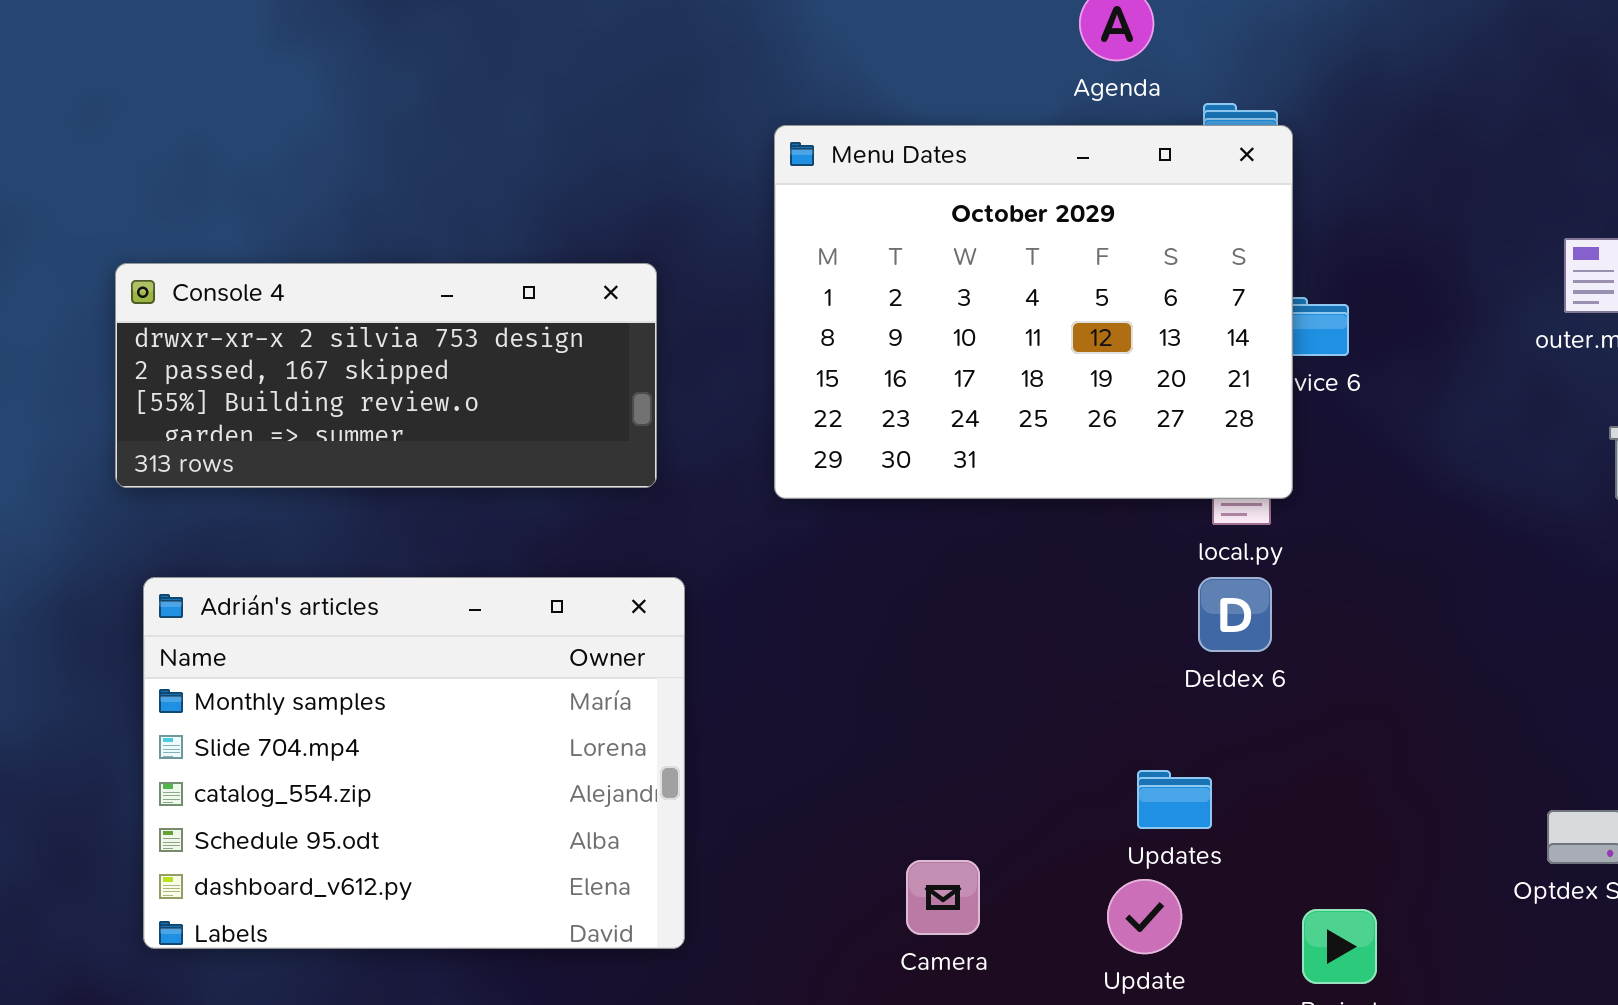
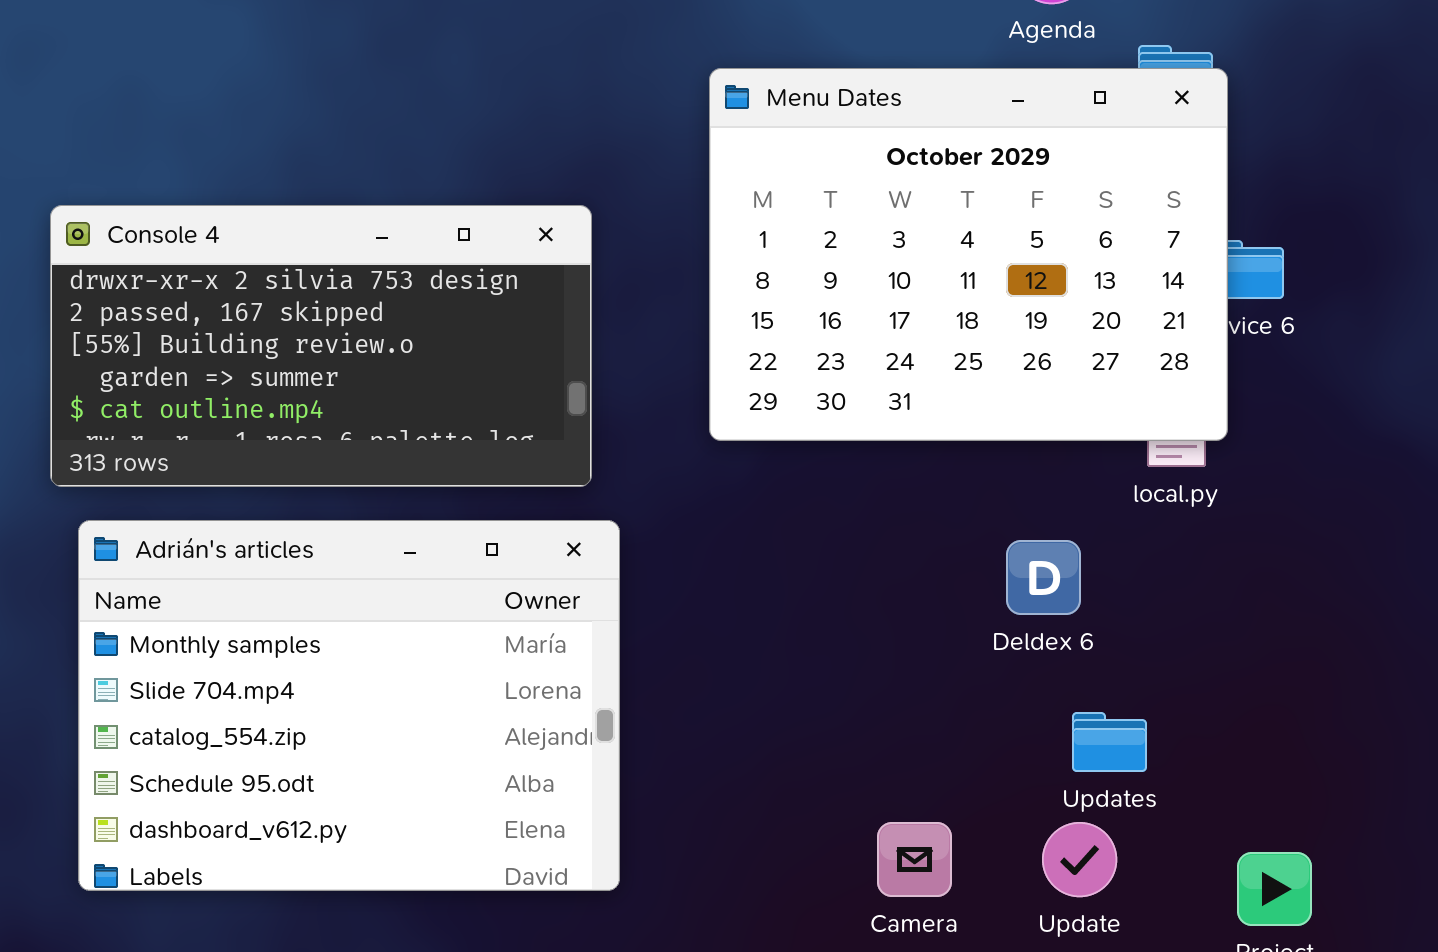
Console 4: [115,263,657,488] -> [50,205,592,487], resized
Deldex 6: [1198,577,1272,652] -> [1006,540,1081,615], moved
Camera: [906,860,980,935] -> [877,822,952,897], moved

